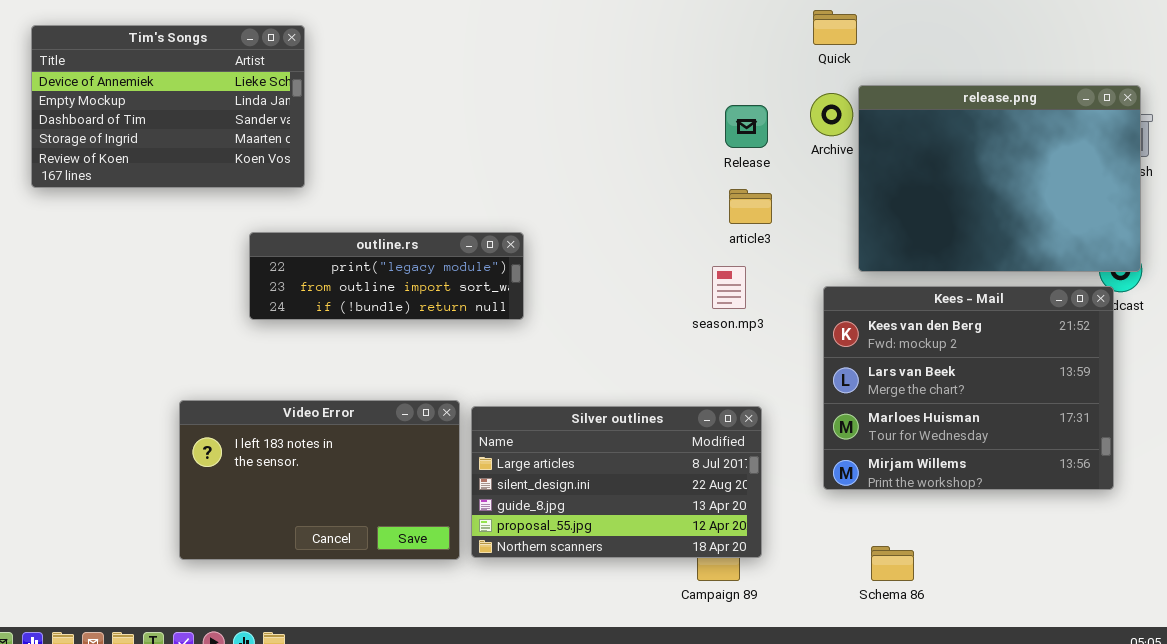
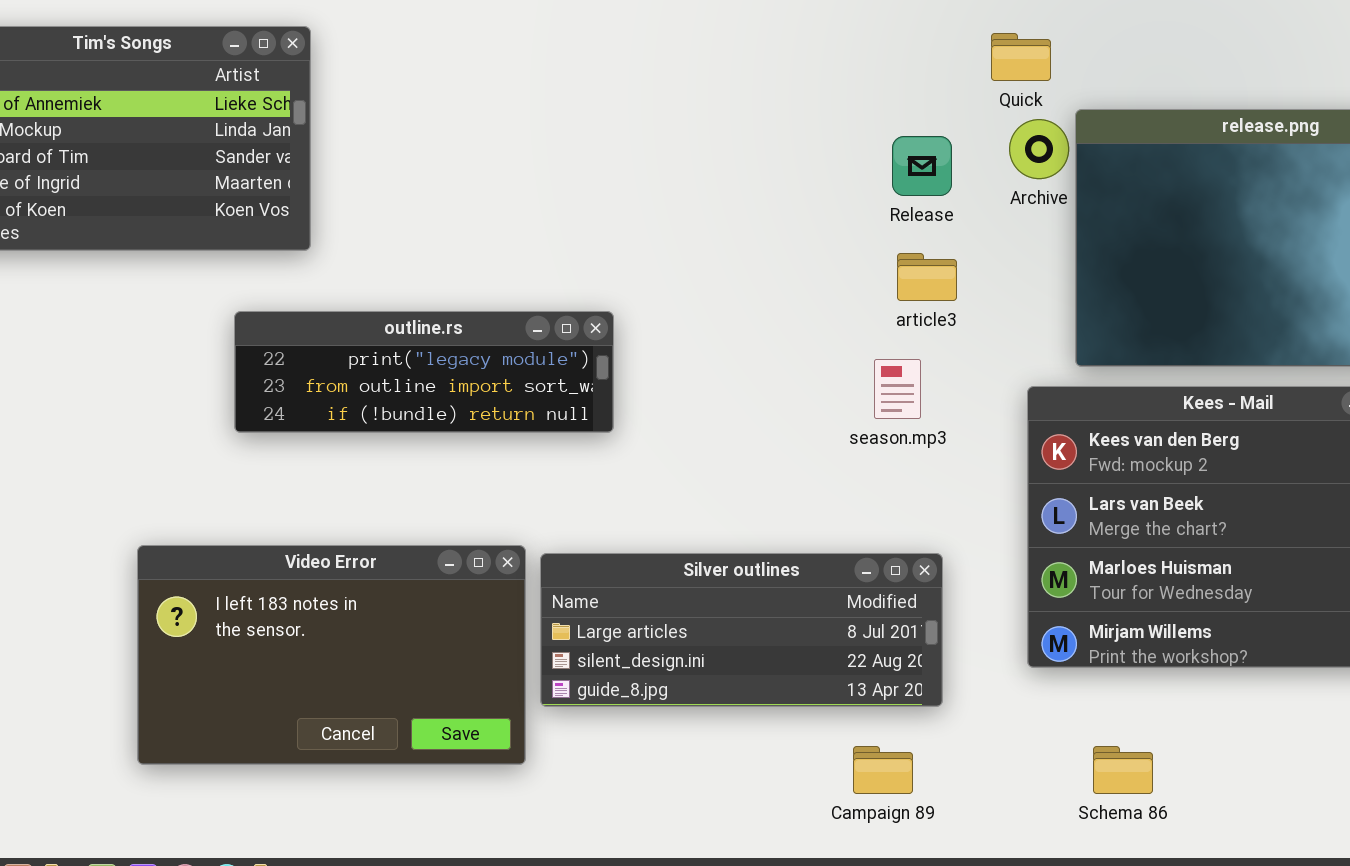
Quick: [813,10,857,45] -> [991,33,1051,81], moved
Silver outlines: [471,406,762,558] -> [540,553,943,707], resized

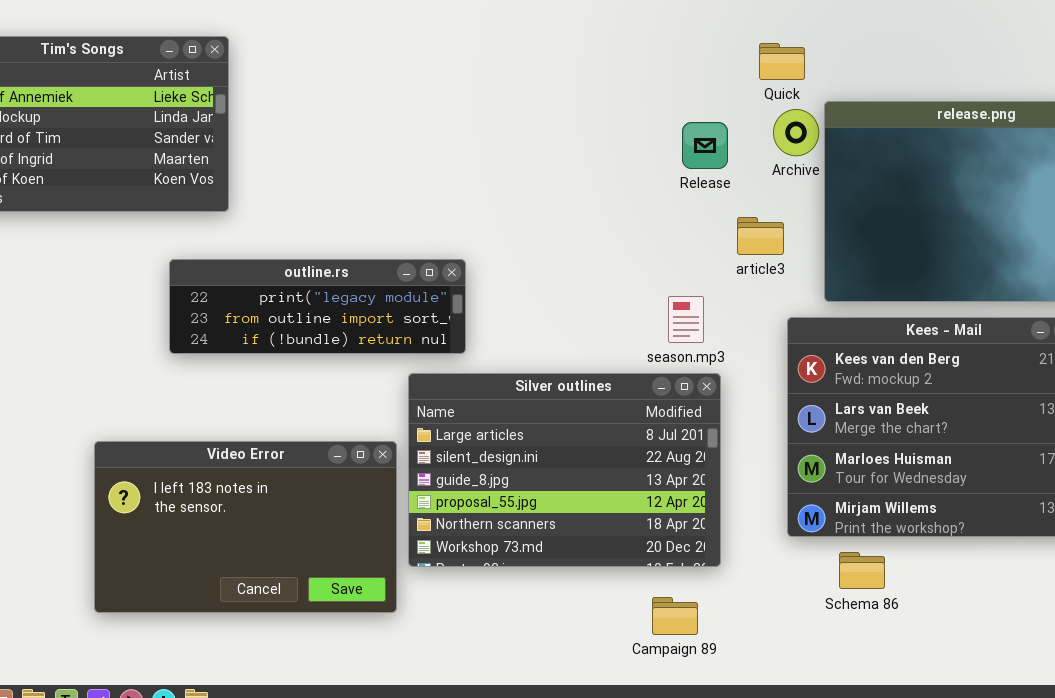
article3: [897,253,957,301] -> [737,217,784,255], moved
Silver outlines: [540,553,943,707] -> [408,373,721,567], resized
Schema 86: [1093,746,1153,794] -> [839,552,885,589], moved

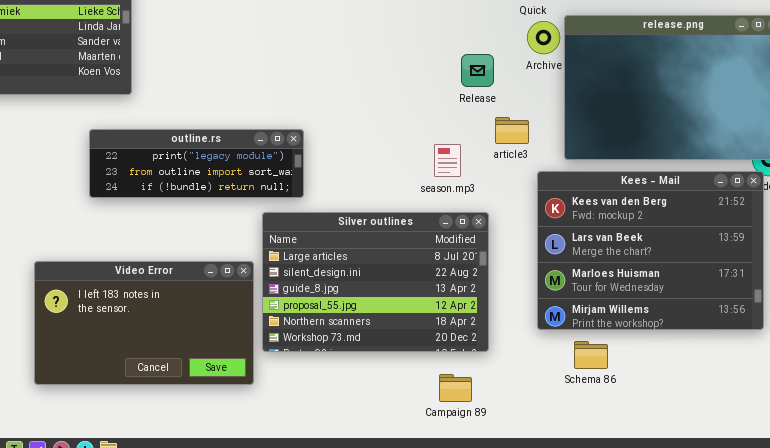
Release: [682,122,728,169] -> [461,54,494,87], moved
article3: [737,217,784,255] -> [495,117,529,144], moved
season.mp3: [668,296,704,343] -> [434,144,461,177], moved

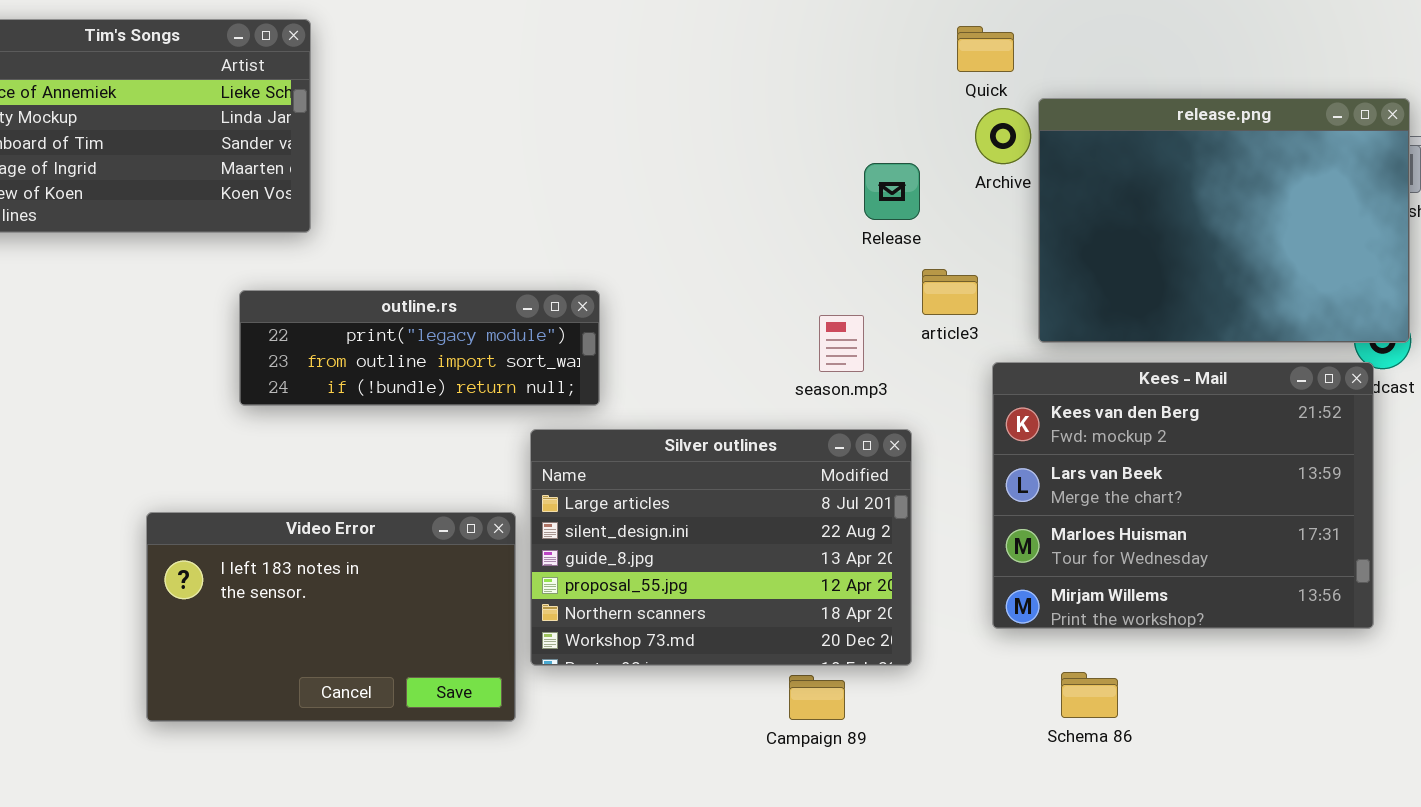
Schema 86: [574,341,608,369] -> [1061,672,1118,718], moved
Campaign 89: [439,374,472,402] -> [789,675,845,720], moved

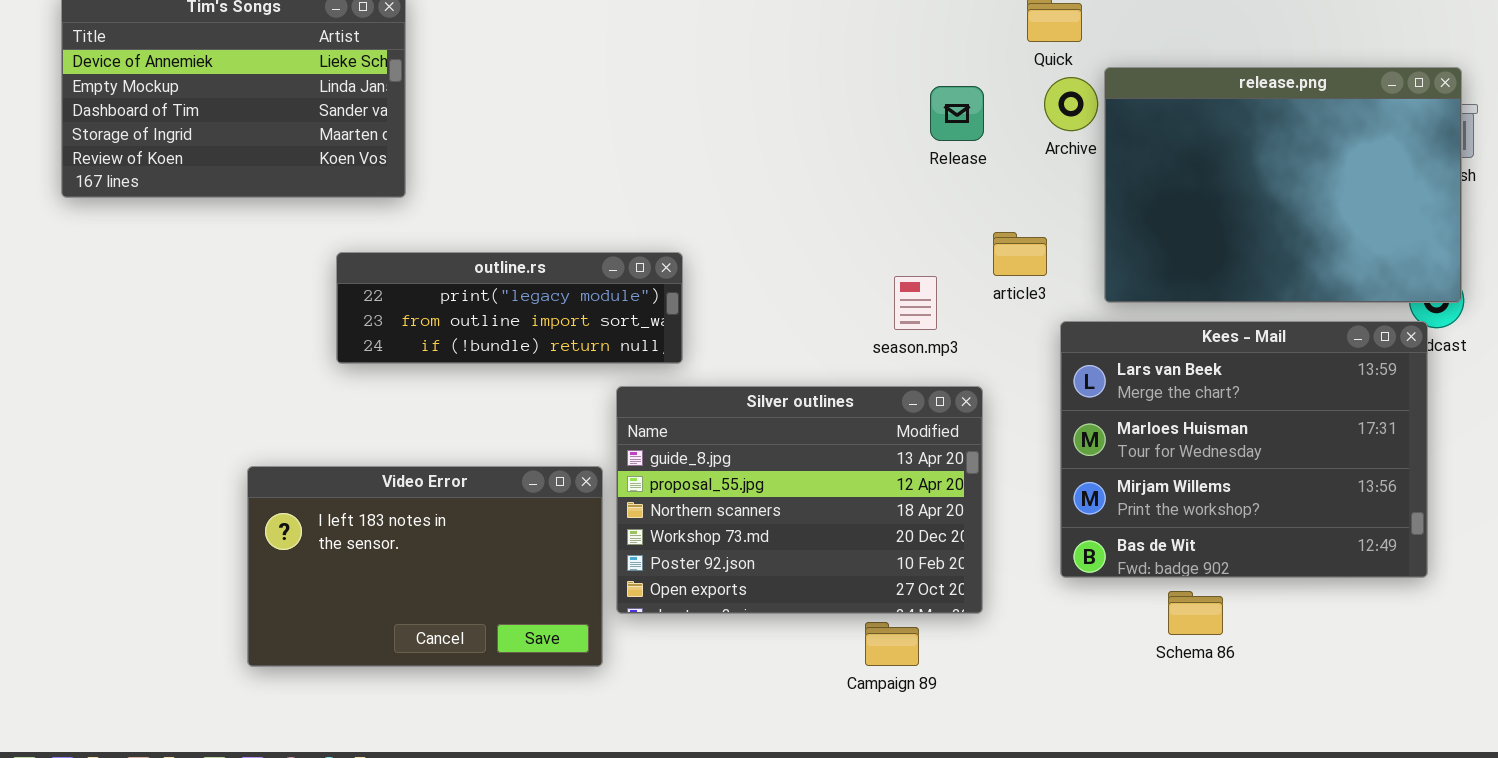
Release: [864,163,920,220] -> [930,86,984,141], moved
Kees - Mail: [992,362,1374,629] -> [1060,321,1428,578], scrolled down 1 row
Silver outlines: [530,429,912,666] -> [616,386,983,614], scrolled down 2 rows
Schema 86: [1061,672,1118,718] -> [1168,591,1223,635], moved

